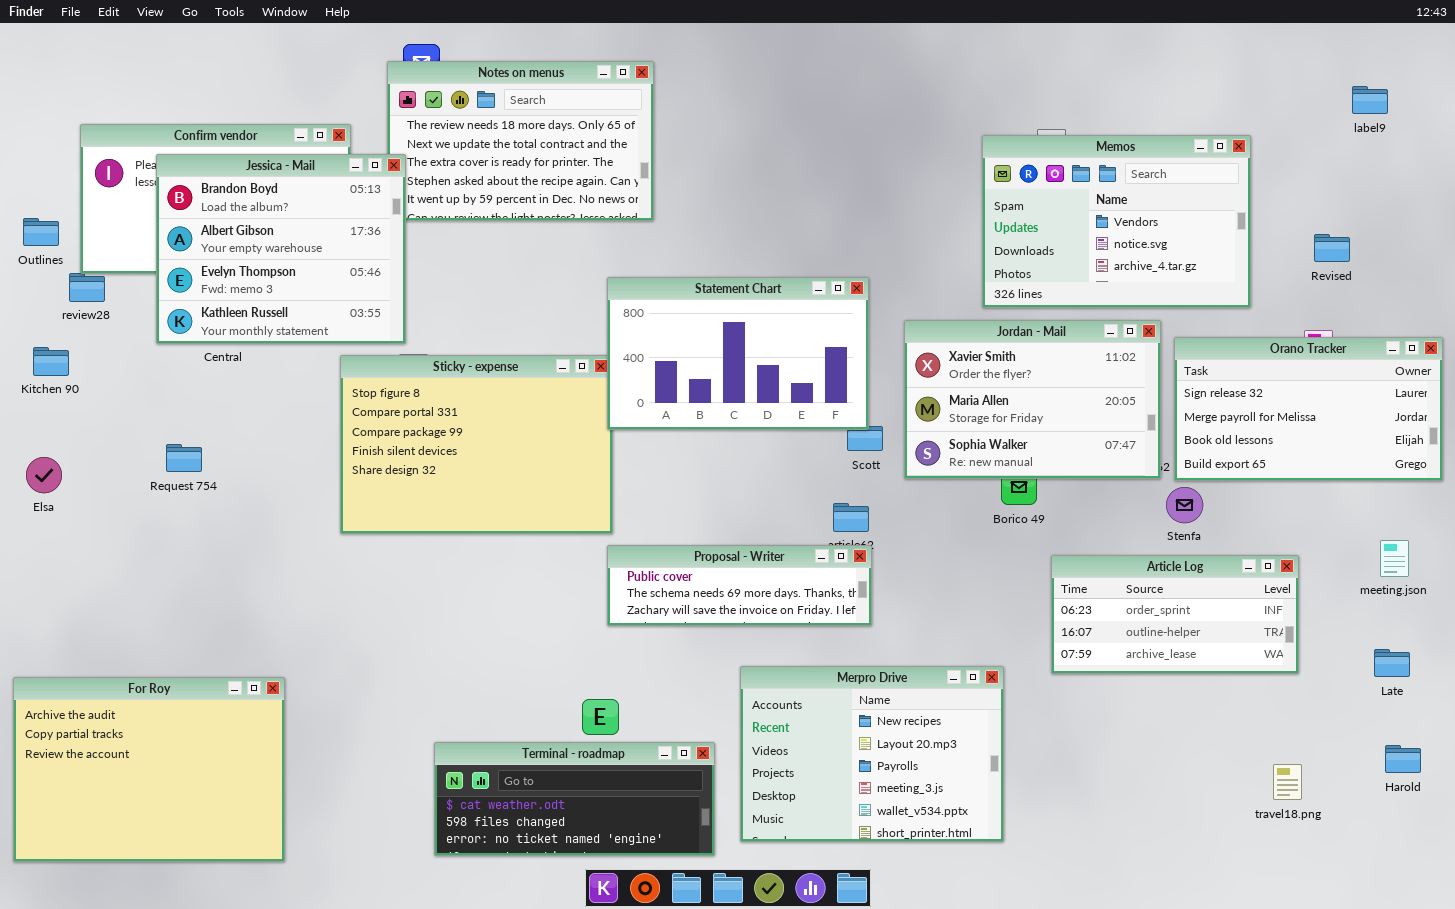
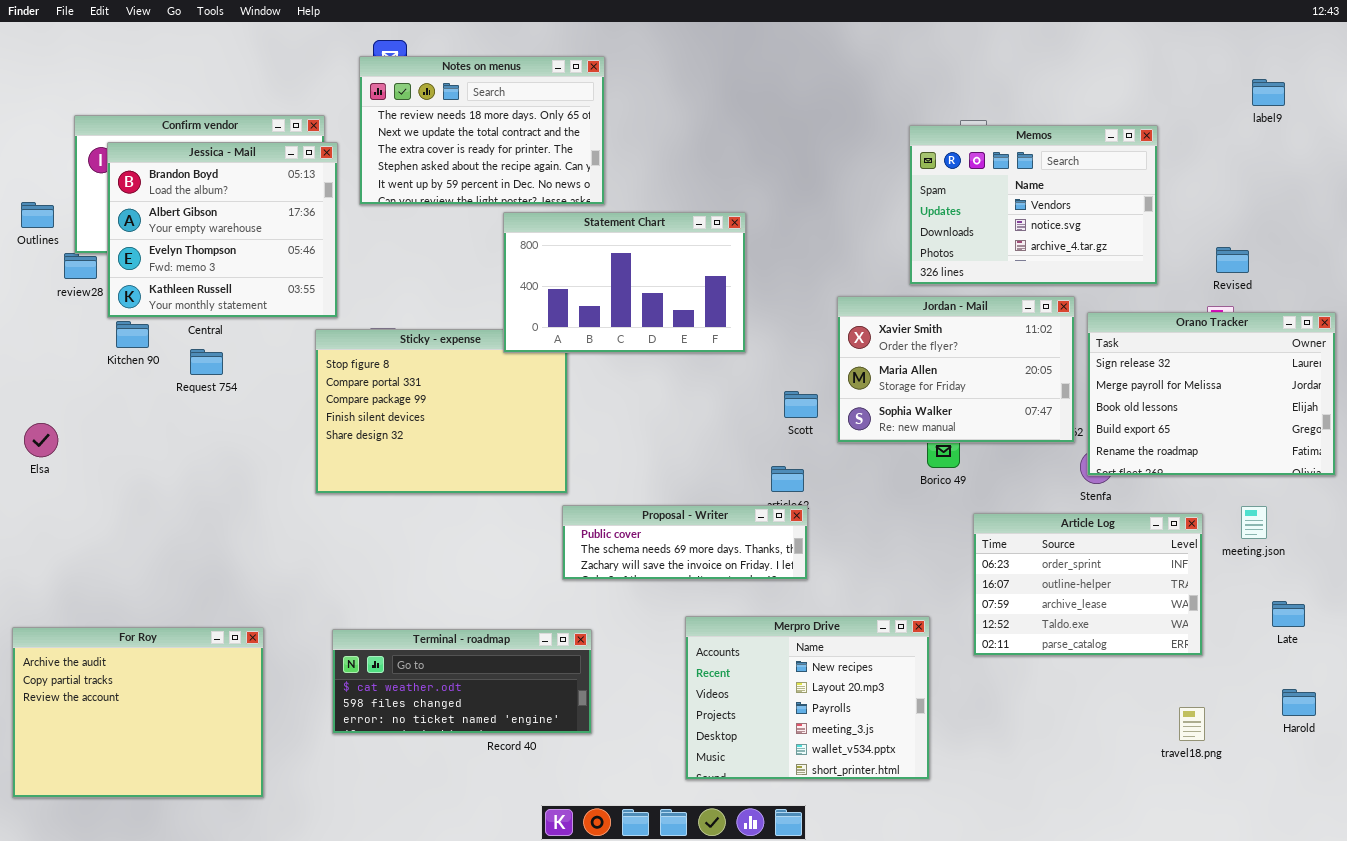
Jessica - Mail: [156,154,406,344] -> [107,142,338,318], moved
Revised: [1314,234,1350,262] -> [1216,247,1249,273], moved
Statement Chart: [607,277,869,430] -> [503,212,746,353], moved
Orano Tracker: [1174,337,1443,481] -> [1087,312,1336,476], resized
Kitchen 90: [33,347,69,376] -> [116,321,149,348], moved
Request 754: [166,444,202,472] -> [190,349,223,375], moved
meeting.json: [1380,540,1409,577] -> [1241,506,1267,539], moved
Article Log: [1051,555,1299,674] -> [973,513,1203,656], resized
Terminal - roadmap: [434,742,715,856] -> [332,629,592,734], moved

